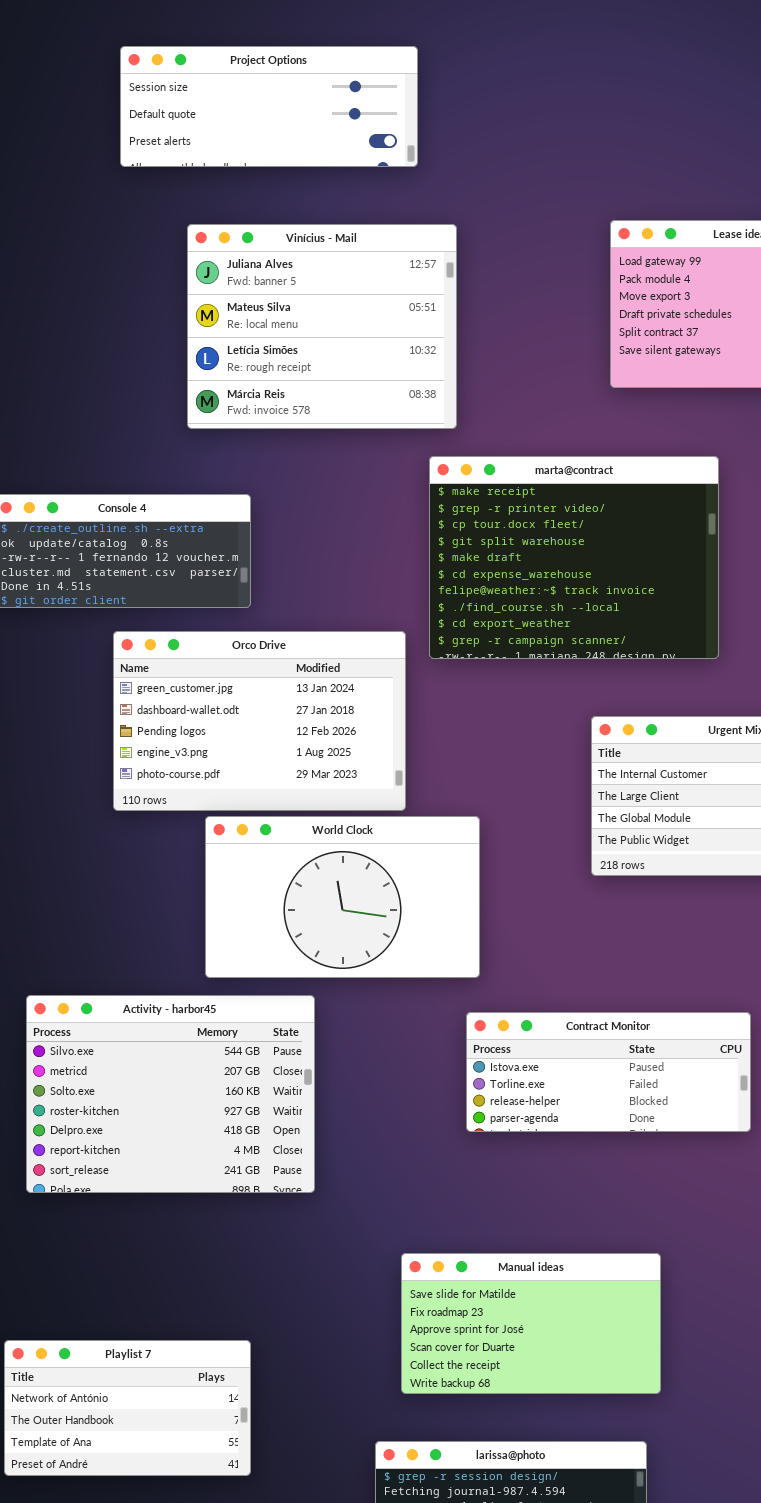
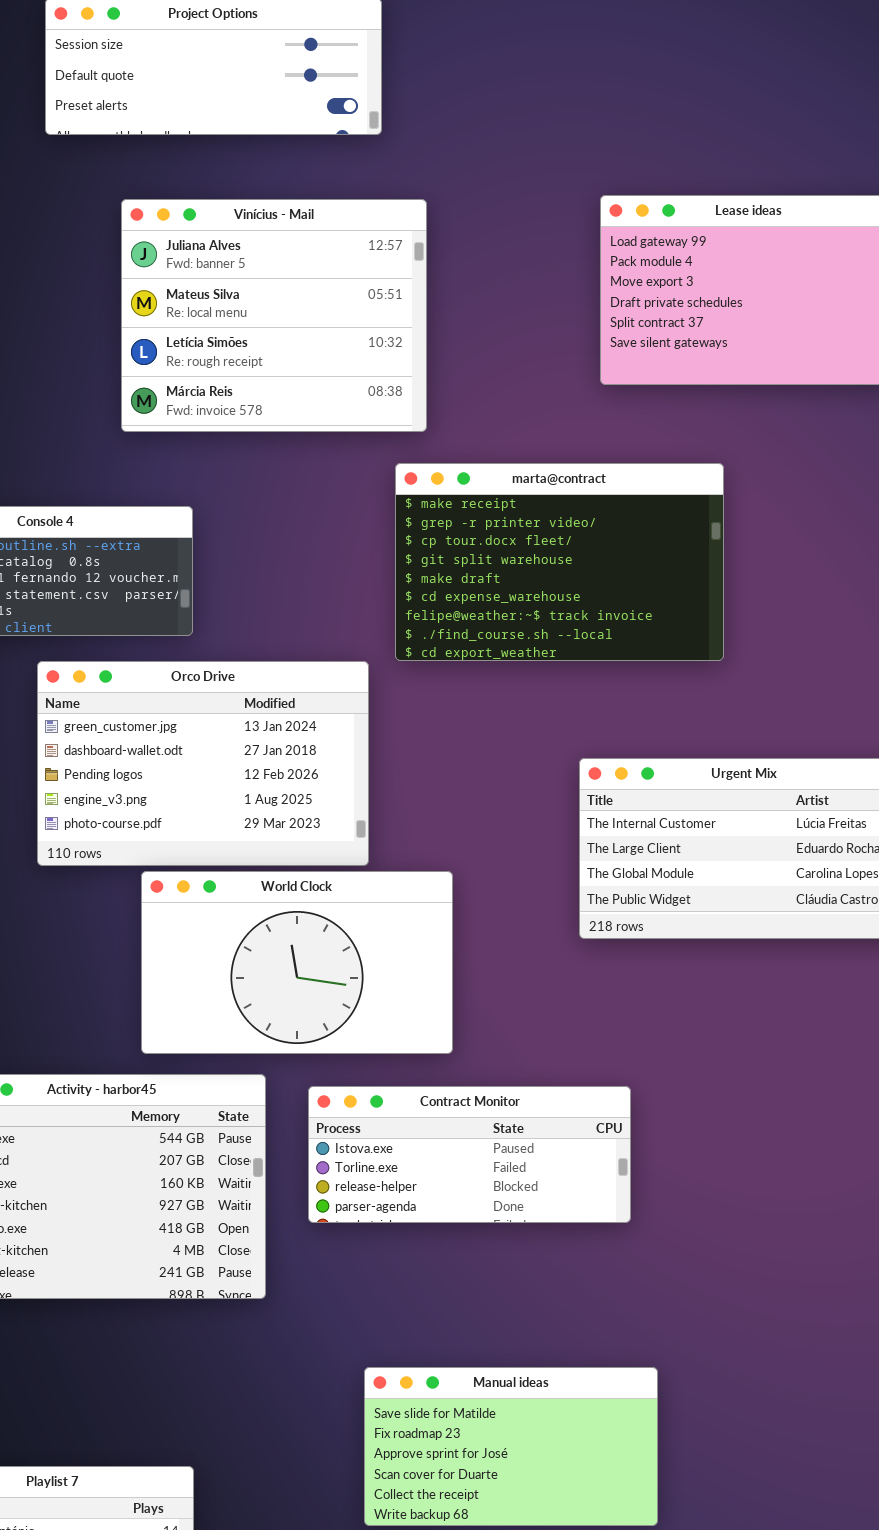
marta@contract: [429,456,719,659] -> [395,463,724,661], resized
Contract Monitor: [466,1012,751,1132] -> [308,1086,631,1223], moved

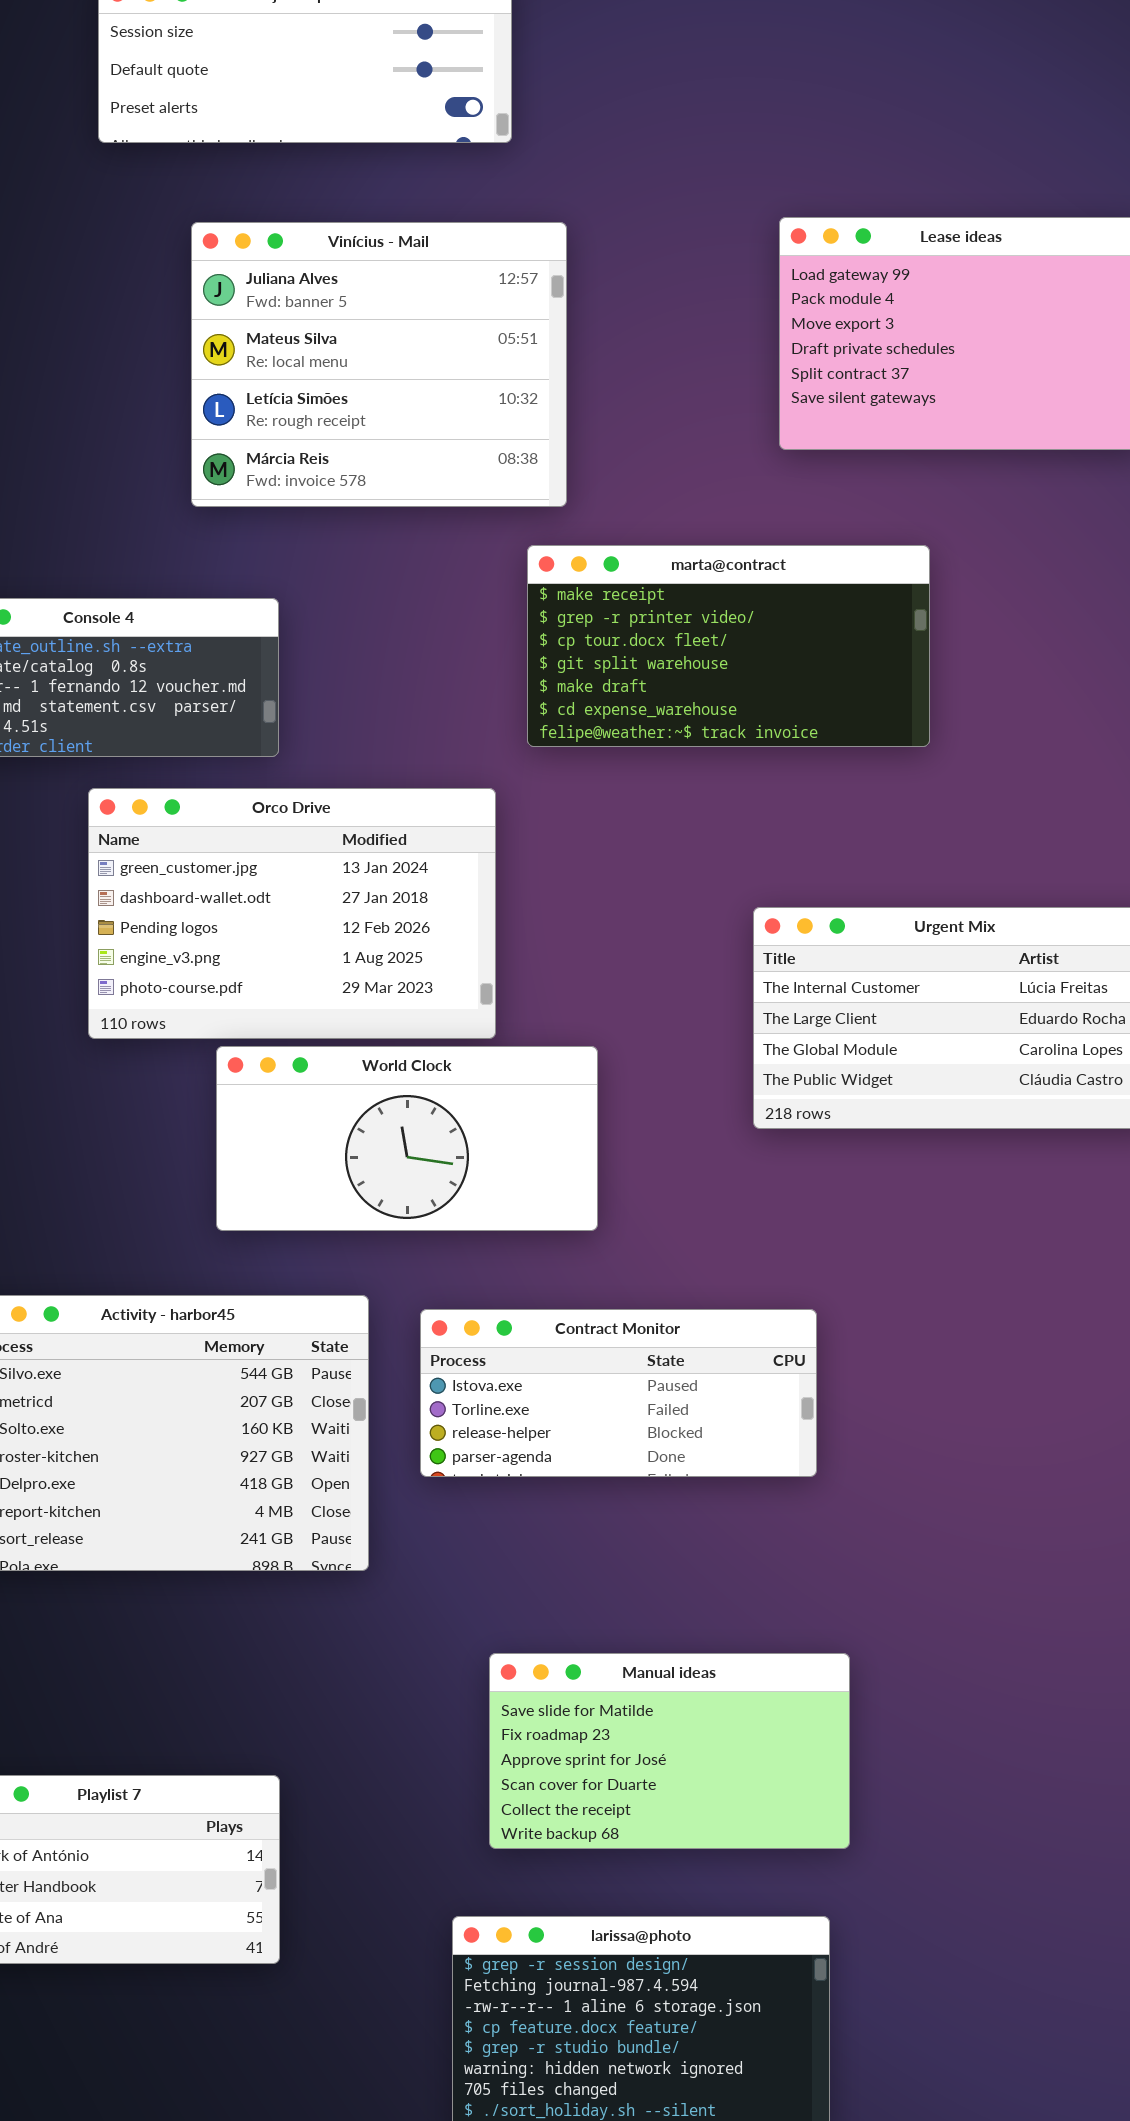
marta@contract: [395,463,724,661] -> [527,545,930,747], resized
World Clock: [141,871,453,1054] -> [216,1046,598,1231], resized

